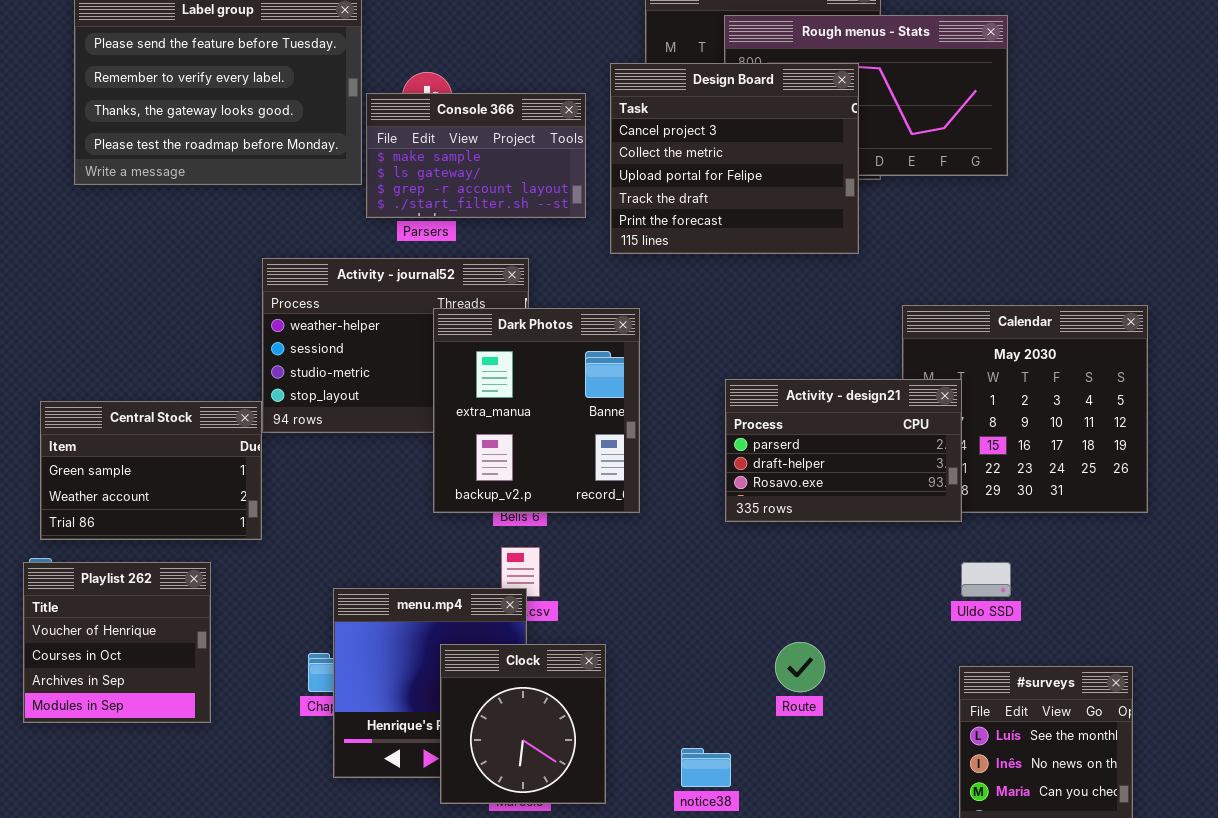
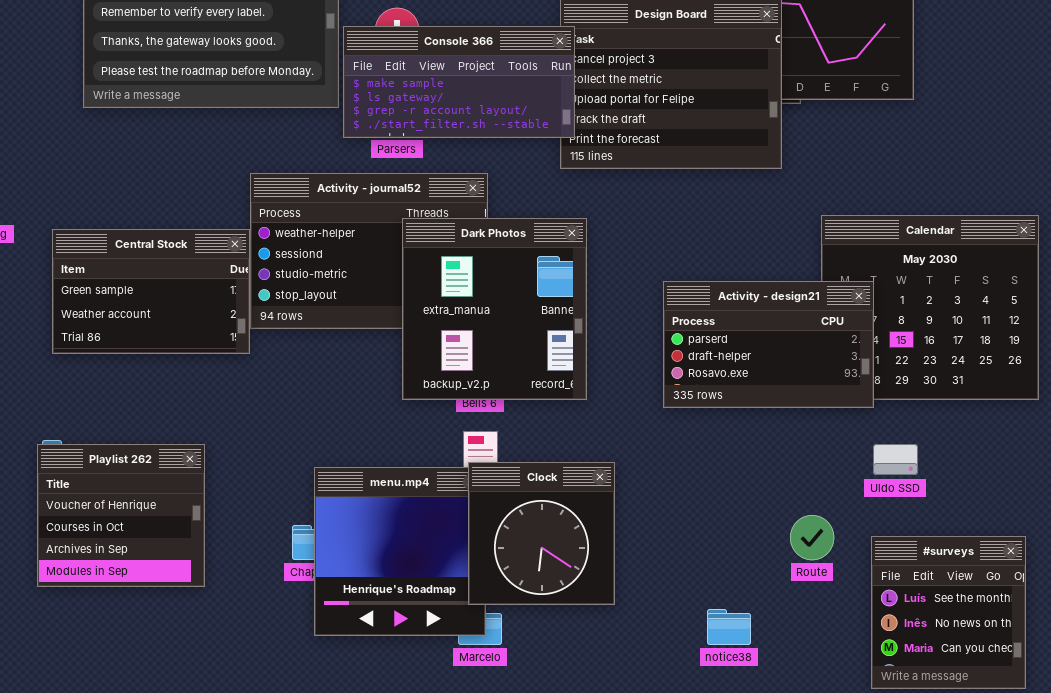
Console 366: [366,93,586,218] -> [343,26,575,138], resized
Central Stock: [40,401,262,540] -> [52,229,250,354], moved
Route: [775,642,825,692] -> [790,515,834,560], moved
Clock: [440,644,606,804] -> [468,462,615,605], moved
notice38: [681,748,731,787] -> [707,609,751,645], moved

